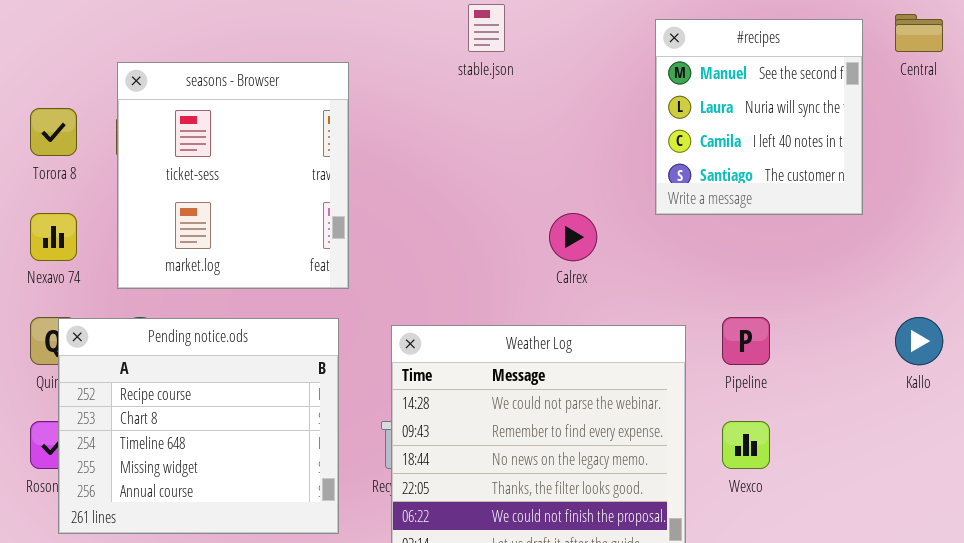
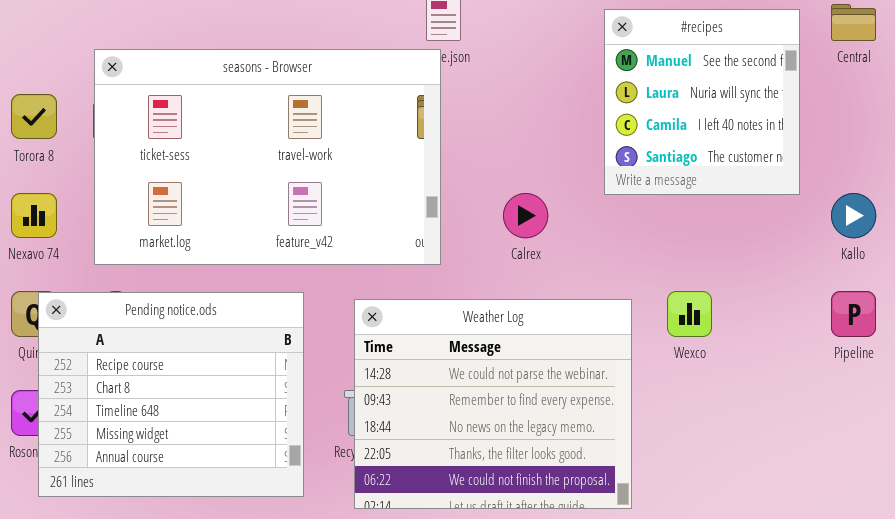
seasons - Browser: [117,62,349,289] -> [94,49,441,265], resized
Pipeline: [722,317,770,365] -> [831,291,876,337], moved
Kallo: [895,317,943,365] -> [831,193,876,238], moved
Wexco: [722,421,770,469] -> [667,291,712,337], moved

